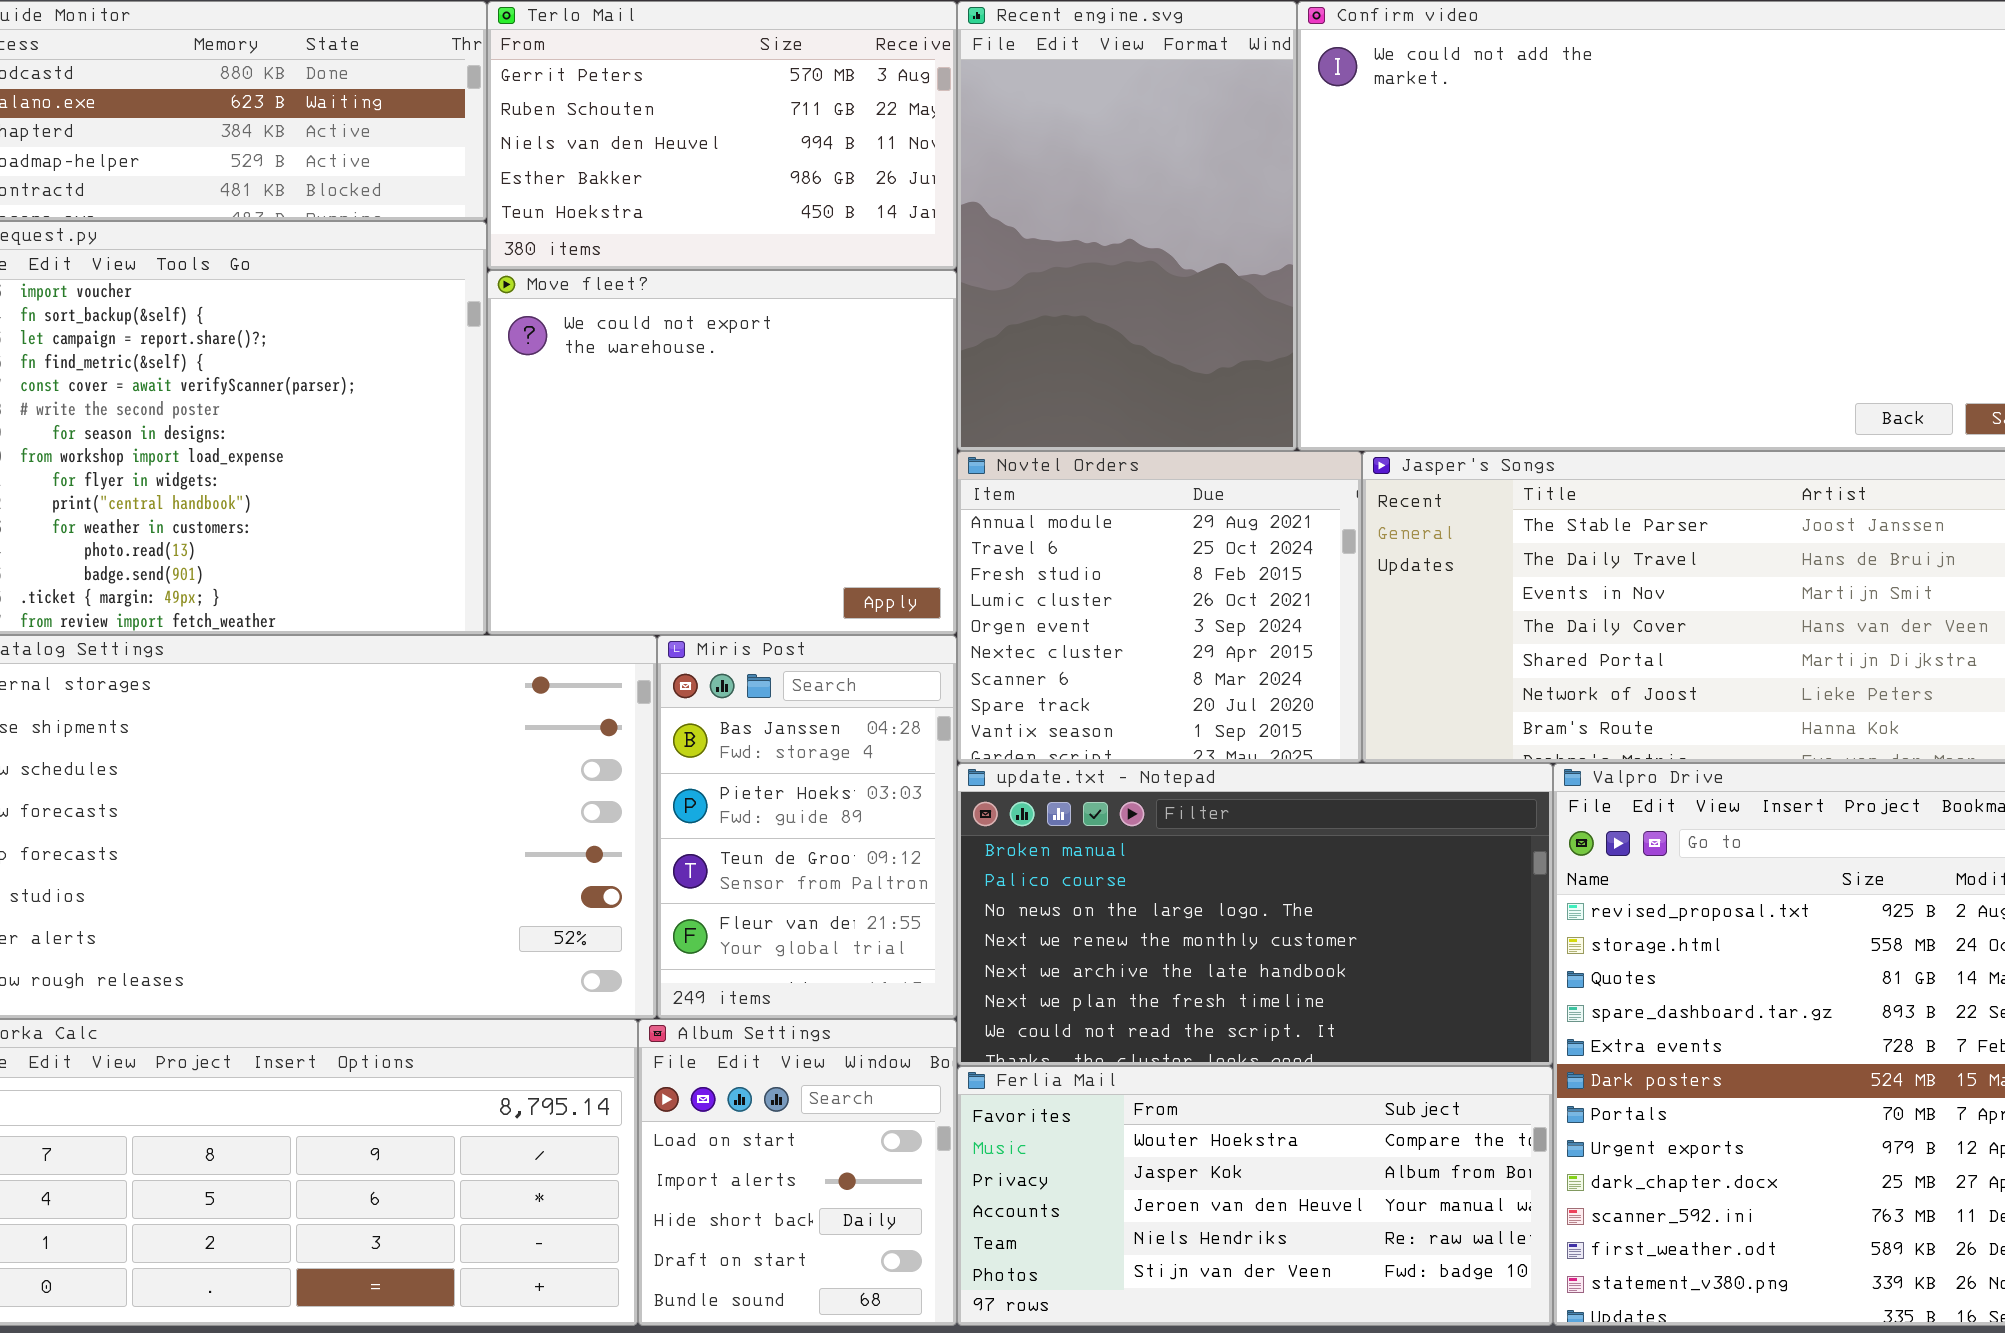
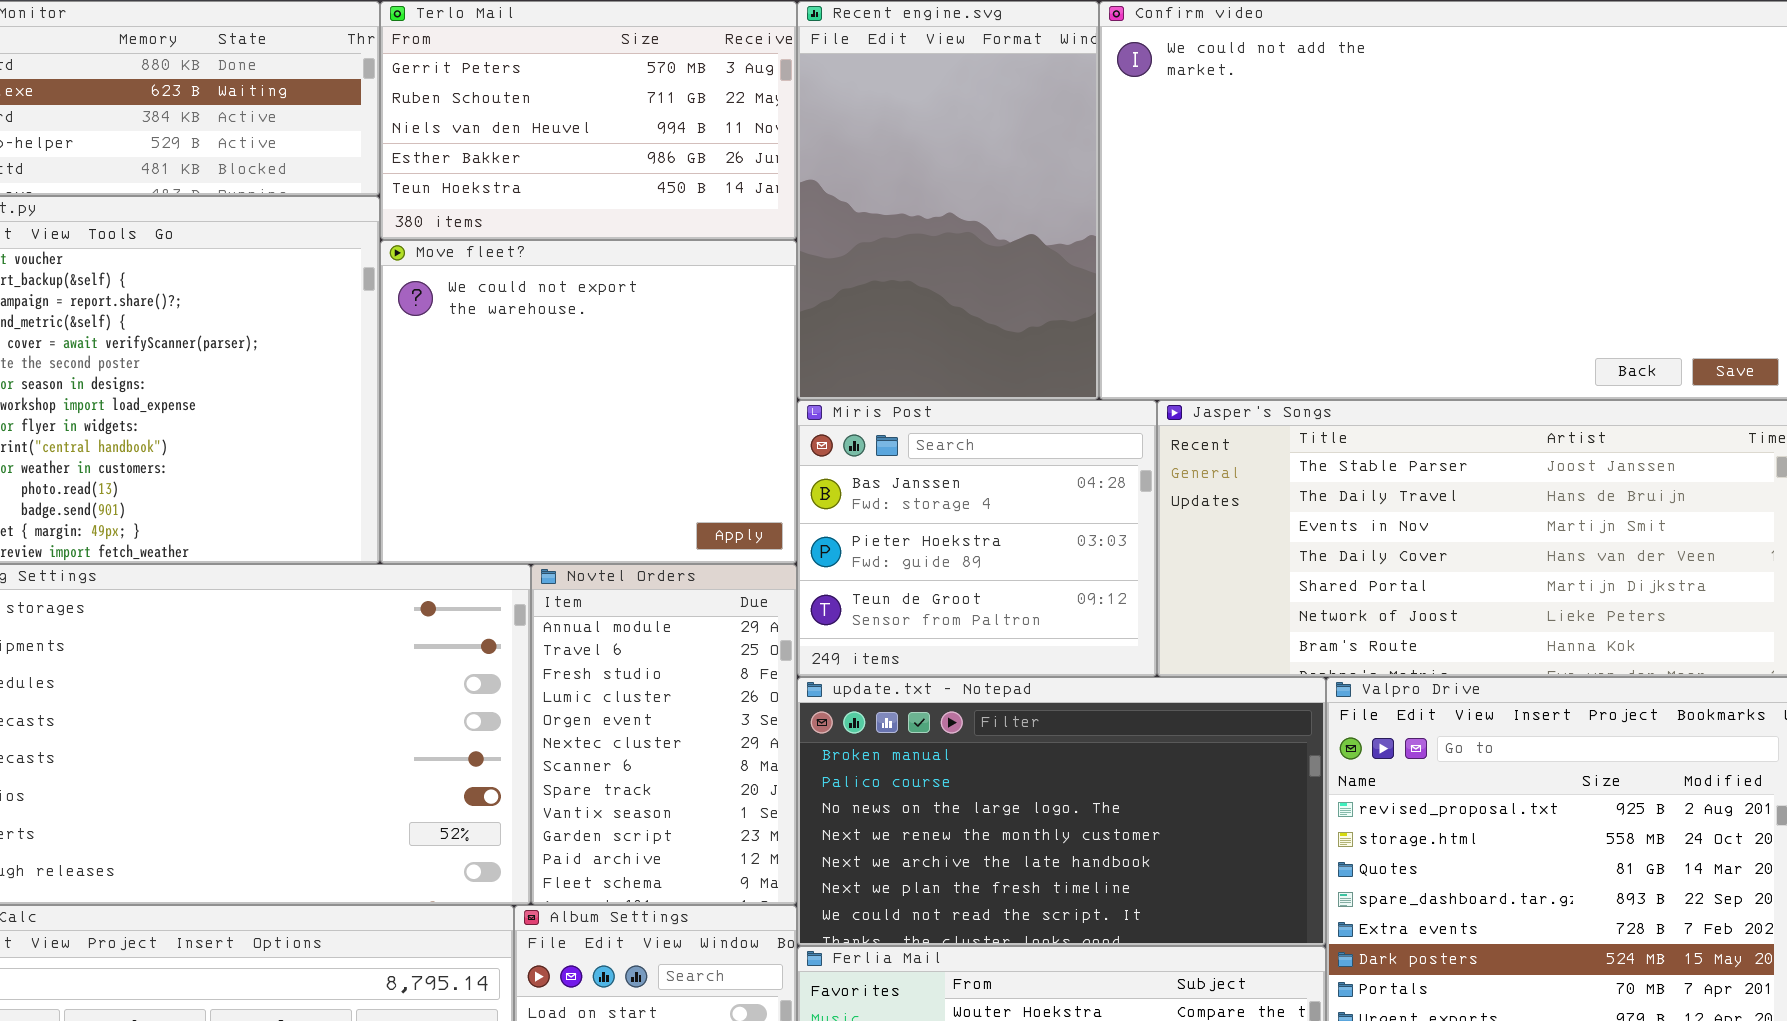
Novtel Orders: [957,451,1362,763] -> [531,564,797,905], moved, resized
Miris Post: [657,635,957,1019] -> [797,400,1157,677], moved, resized

